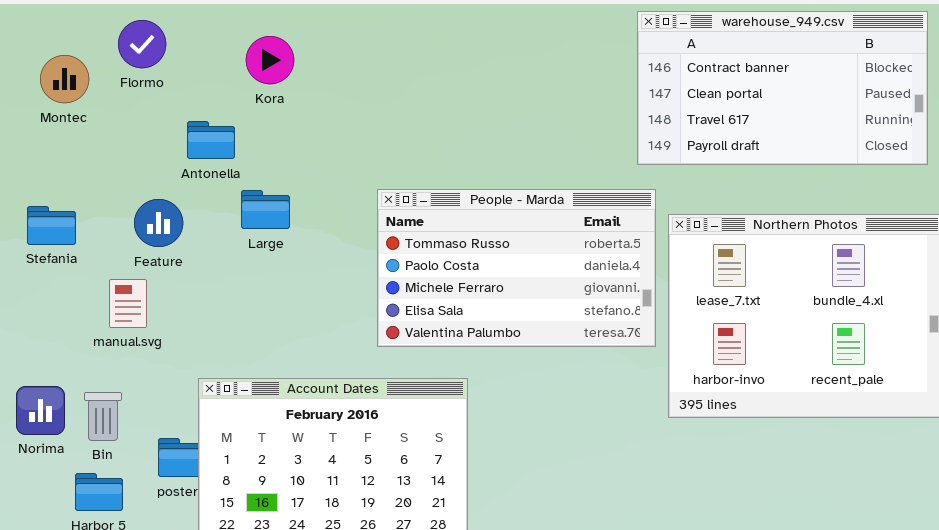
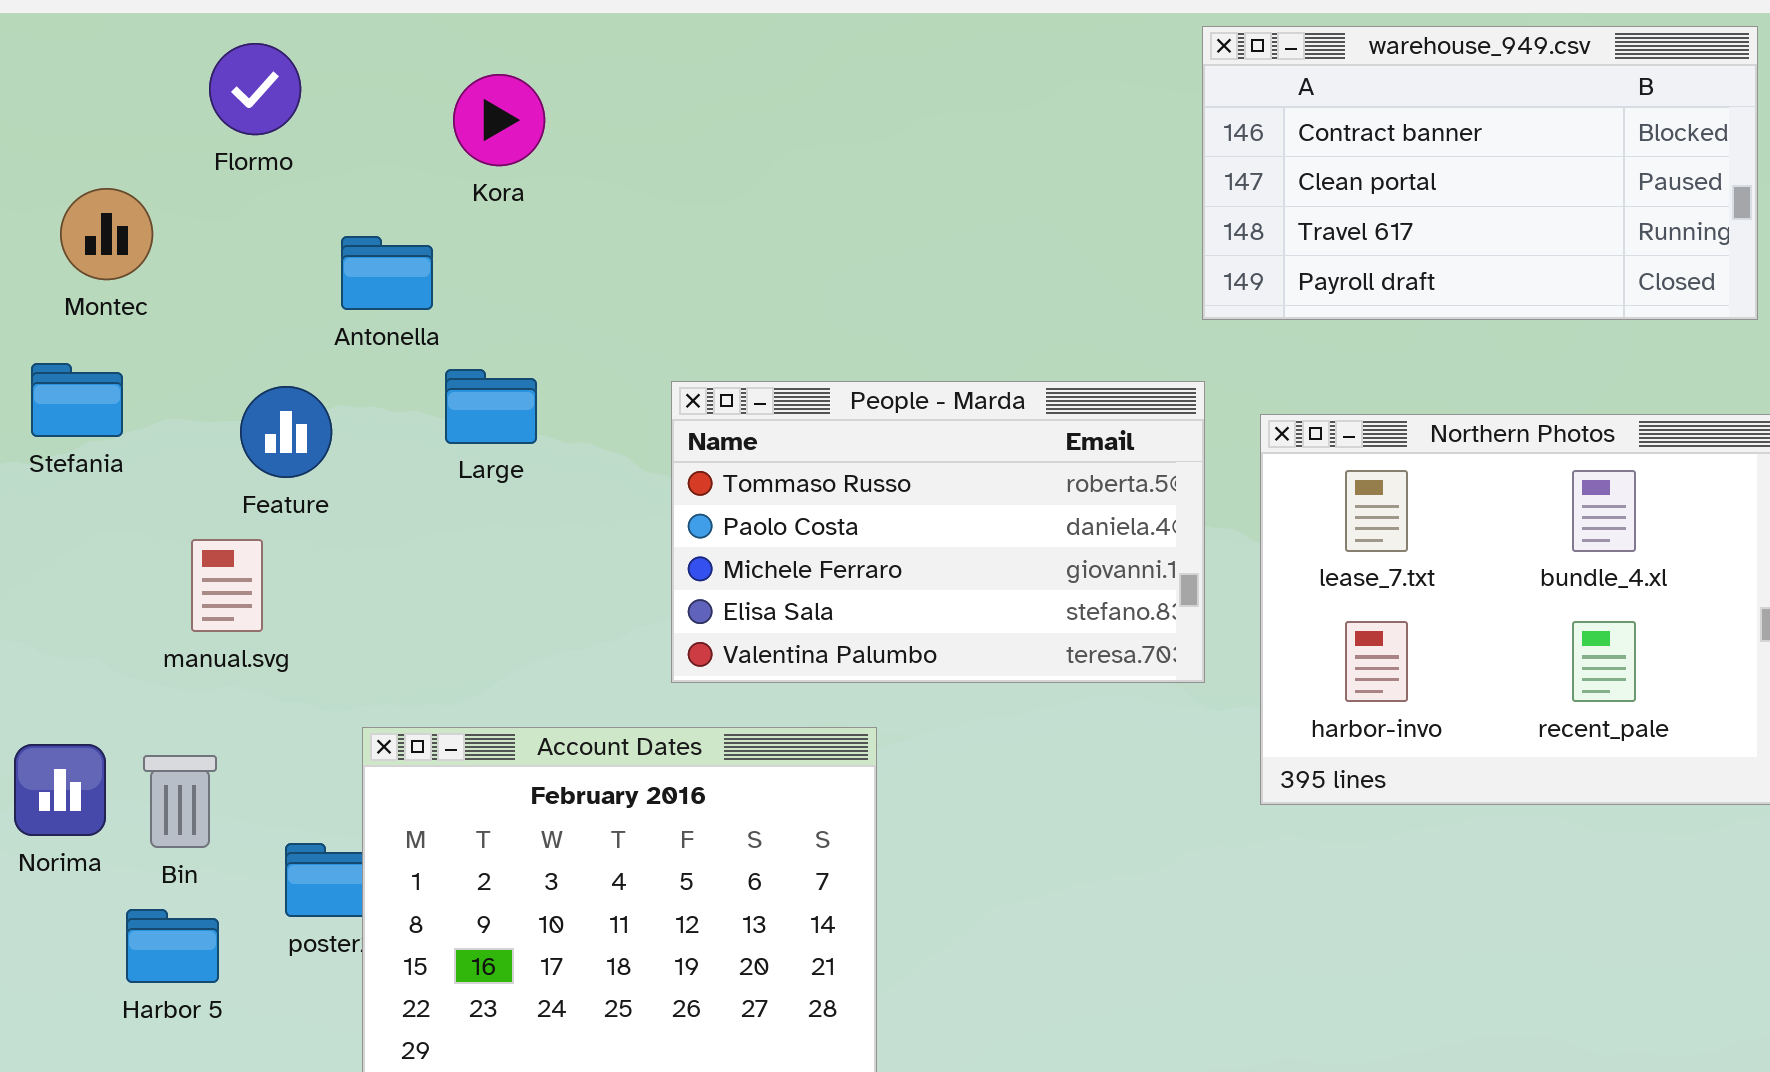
Montec: [40,55,89,103] -> [60,188,153,280], moved
People - Marda: [377,189,656,347] -> [671,381,1205,683], moved
Stefania: [27,206,76,245] -> [31,363,123,437], moved

